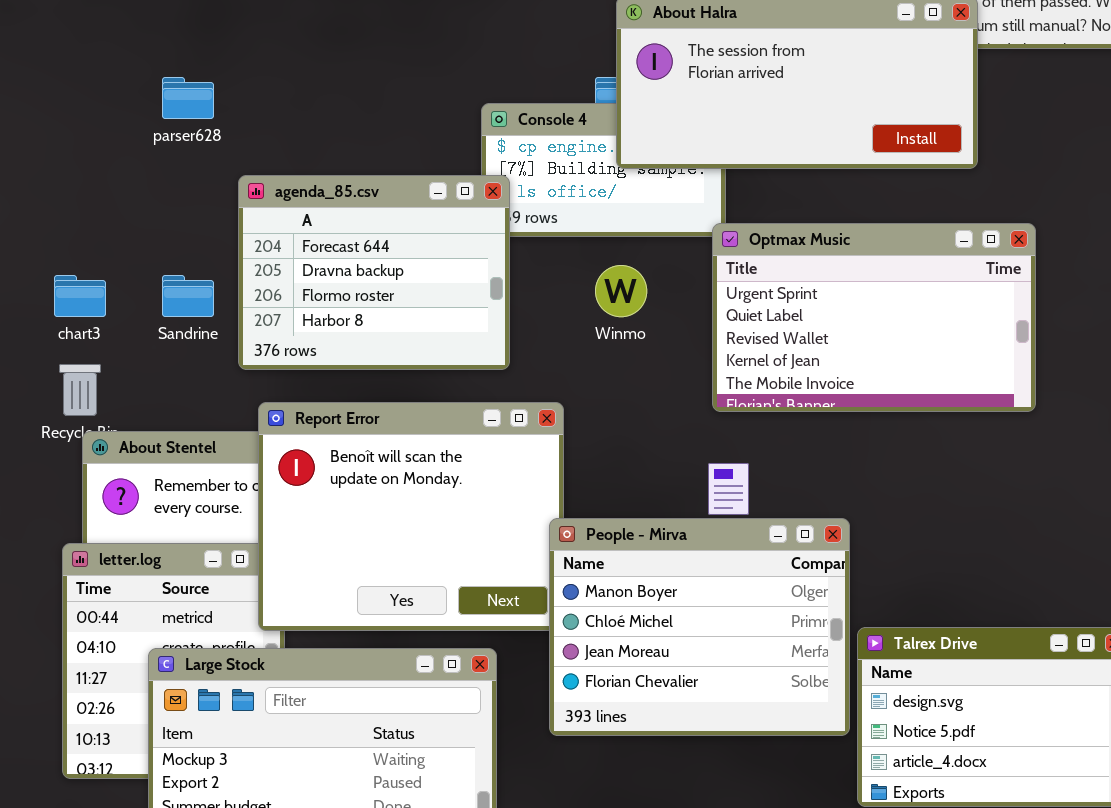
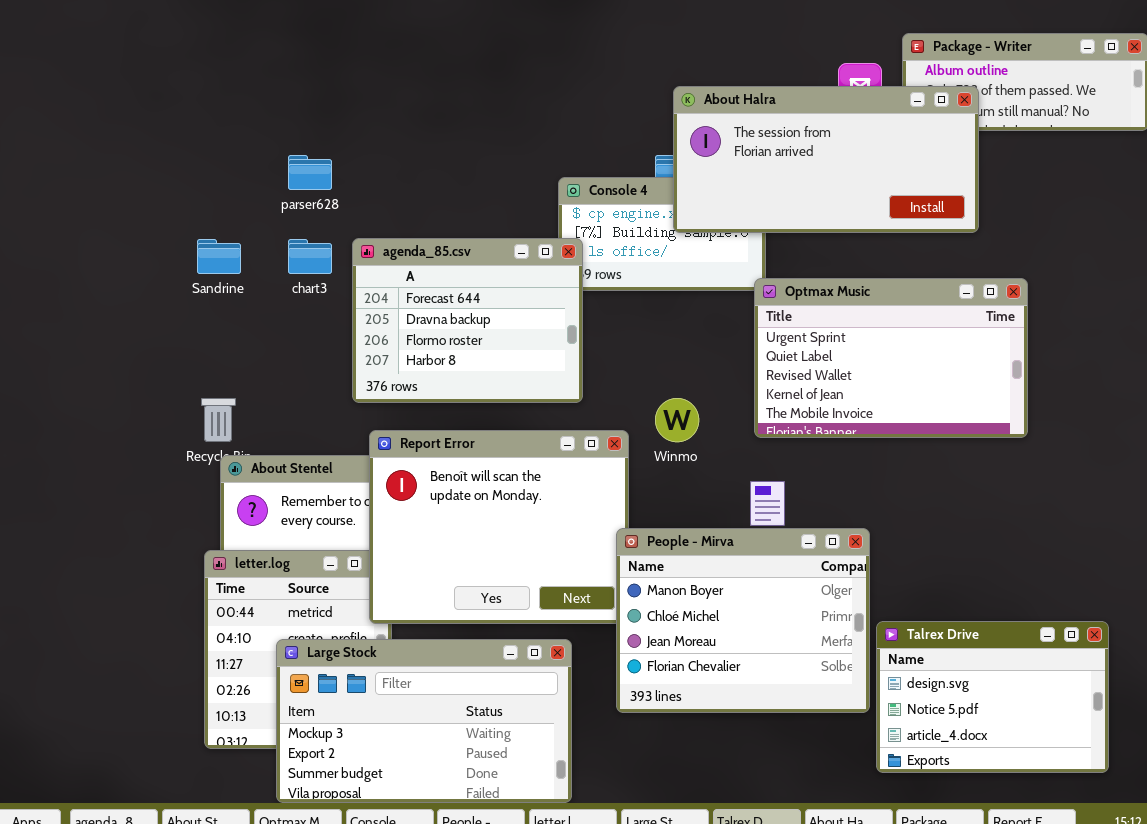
Winmo: [595,265,647,317] -> [655,398,699,442], moved
chart3: [54,275,106,317] -> [288,239,332,274], moved
Sandrine: [162,275,214,317] -> [197,239,241,274], moved

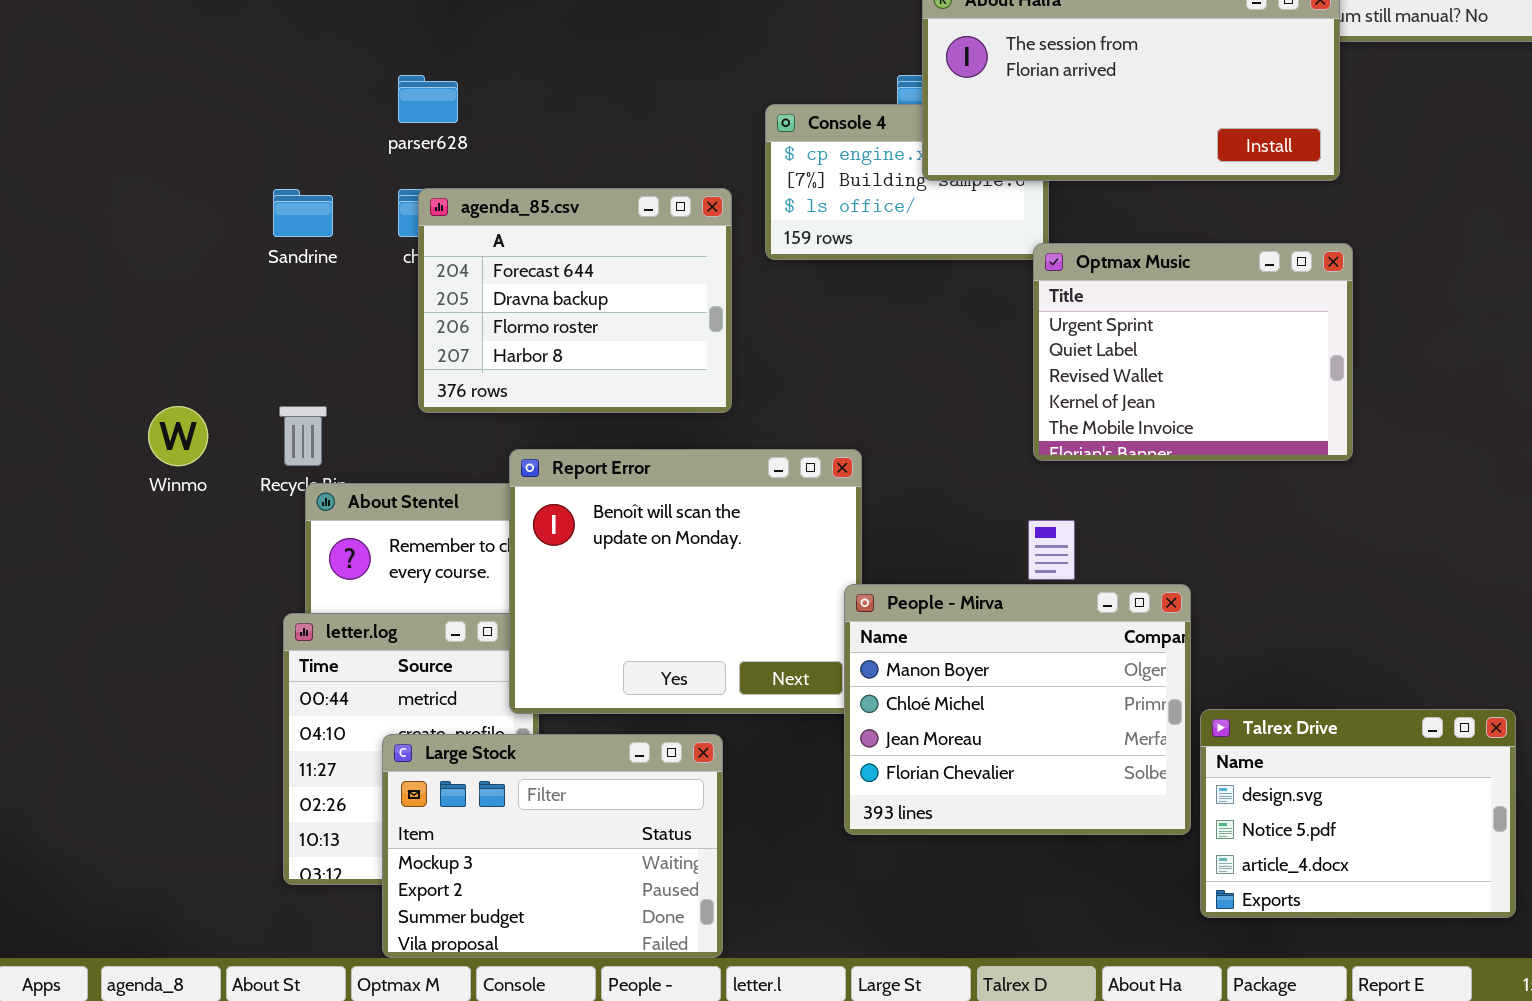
agenda_85.csv: [352,238,583,403] -> [418,188,732,413], moved
Optmax Music: [754,278,1028,438] -> [1033,243,1353,461], resized
Winmo: [655,398,699,442] -> [148,406,208,466], moved
Large Stock: [276,639,572,803] -> [382,734,723,958], resized

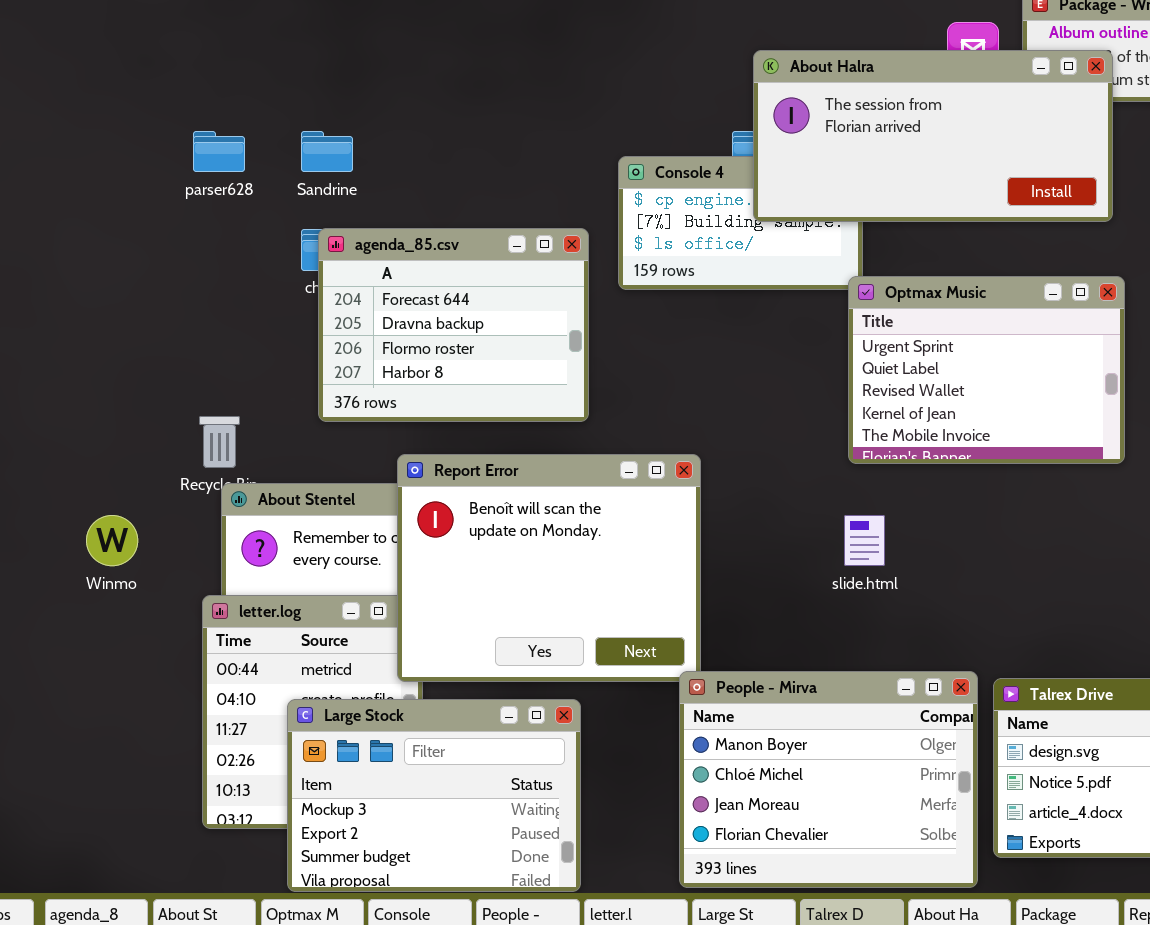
parser628: [398,75,458,123] -> [193,131,245,172], moved
Sandrine: [273,189,333,237] -> [301,131,353,172], moved
Winmo: [148,406,208,466] -> [86,515,138,566], moved
People - Mirva: [844,584,1191,835] -> [679,671,978,888], moved

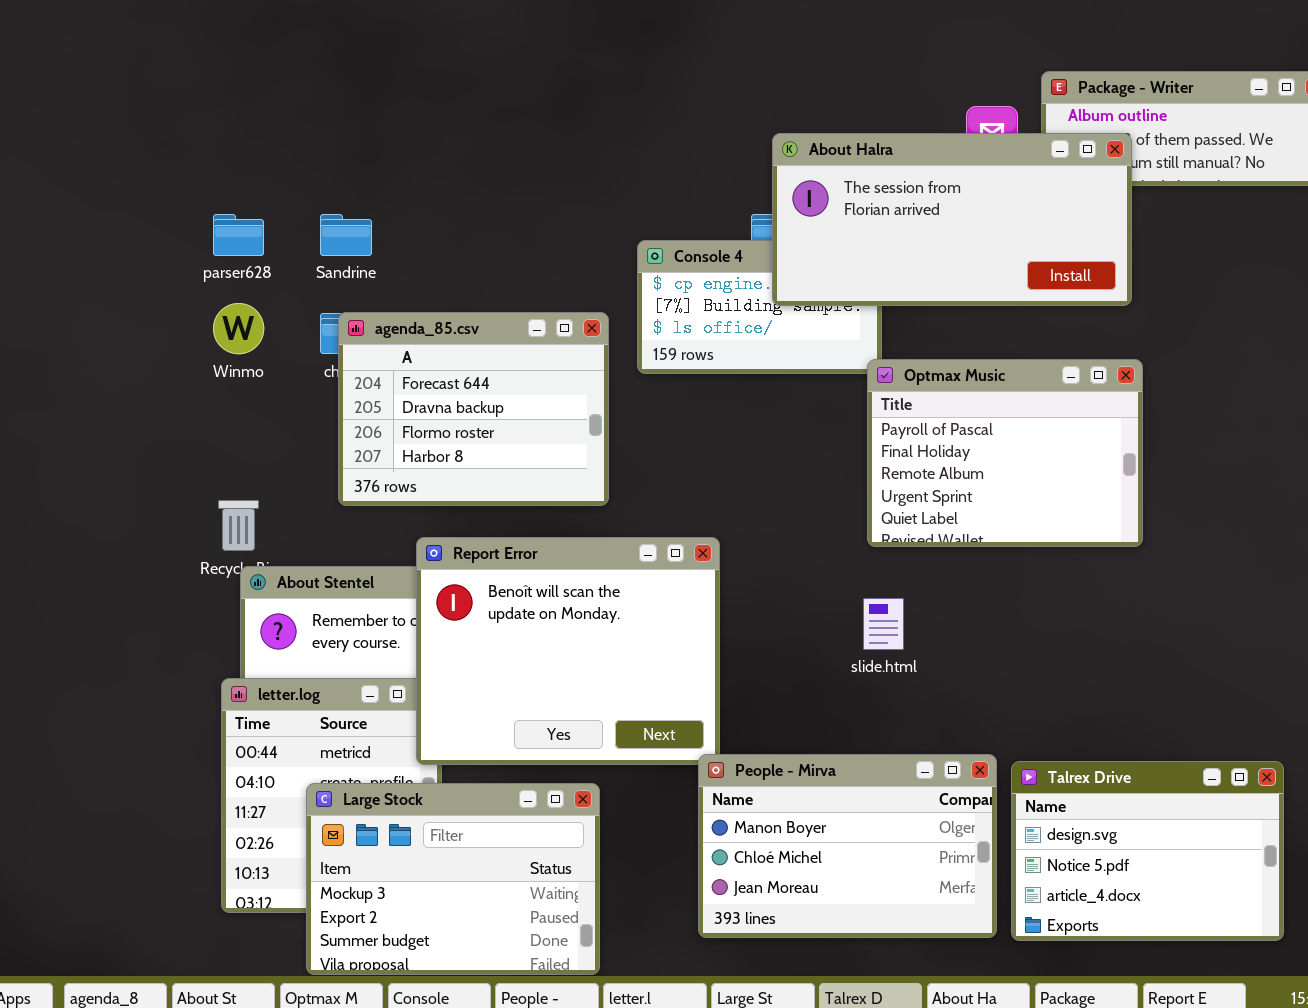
Optmax Music: [848,276,1125,464] -> [867,359,1143,547], scrolled up 3 rows
Winmo: [86,515,138,566] -> [213,303,264,354], moved
People - Mirva: [679,671,978,888] -> [698,754,997,938], resized

